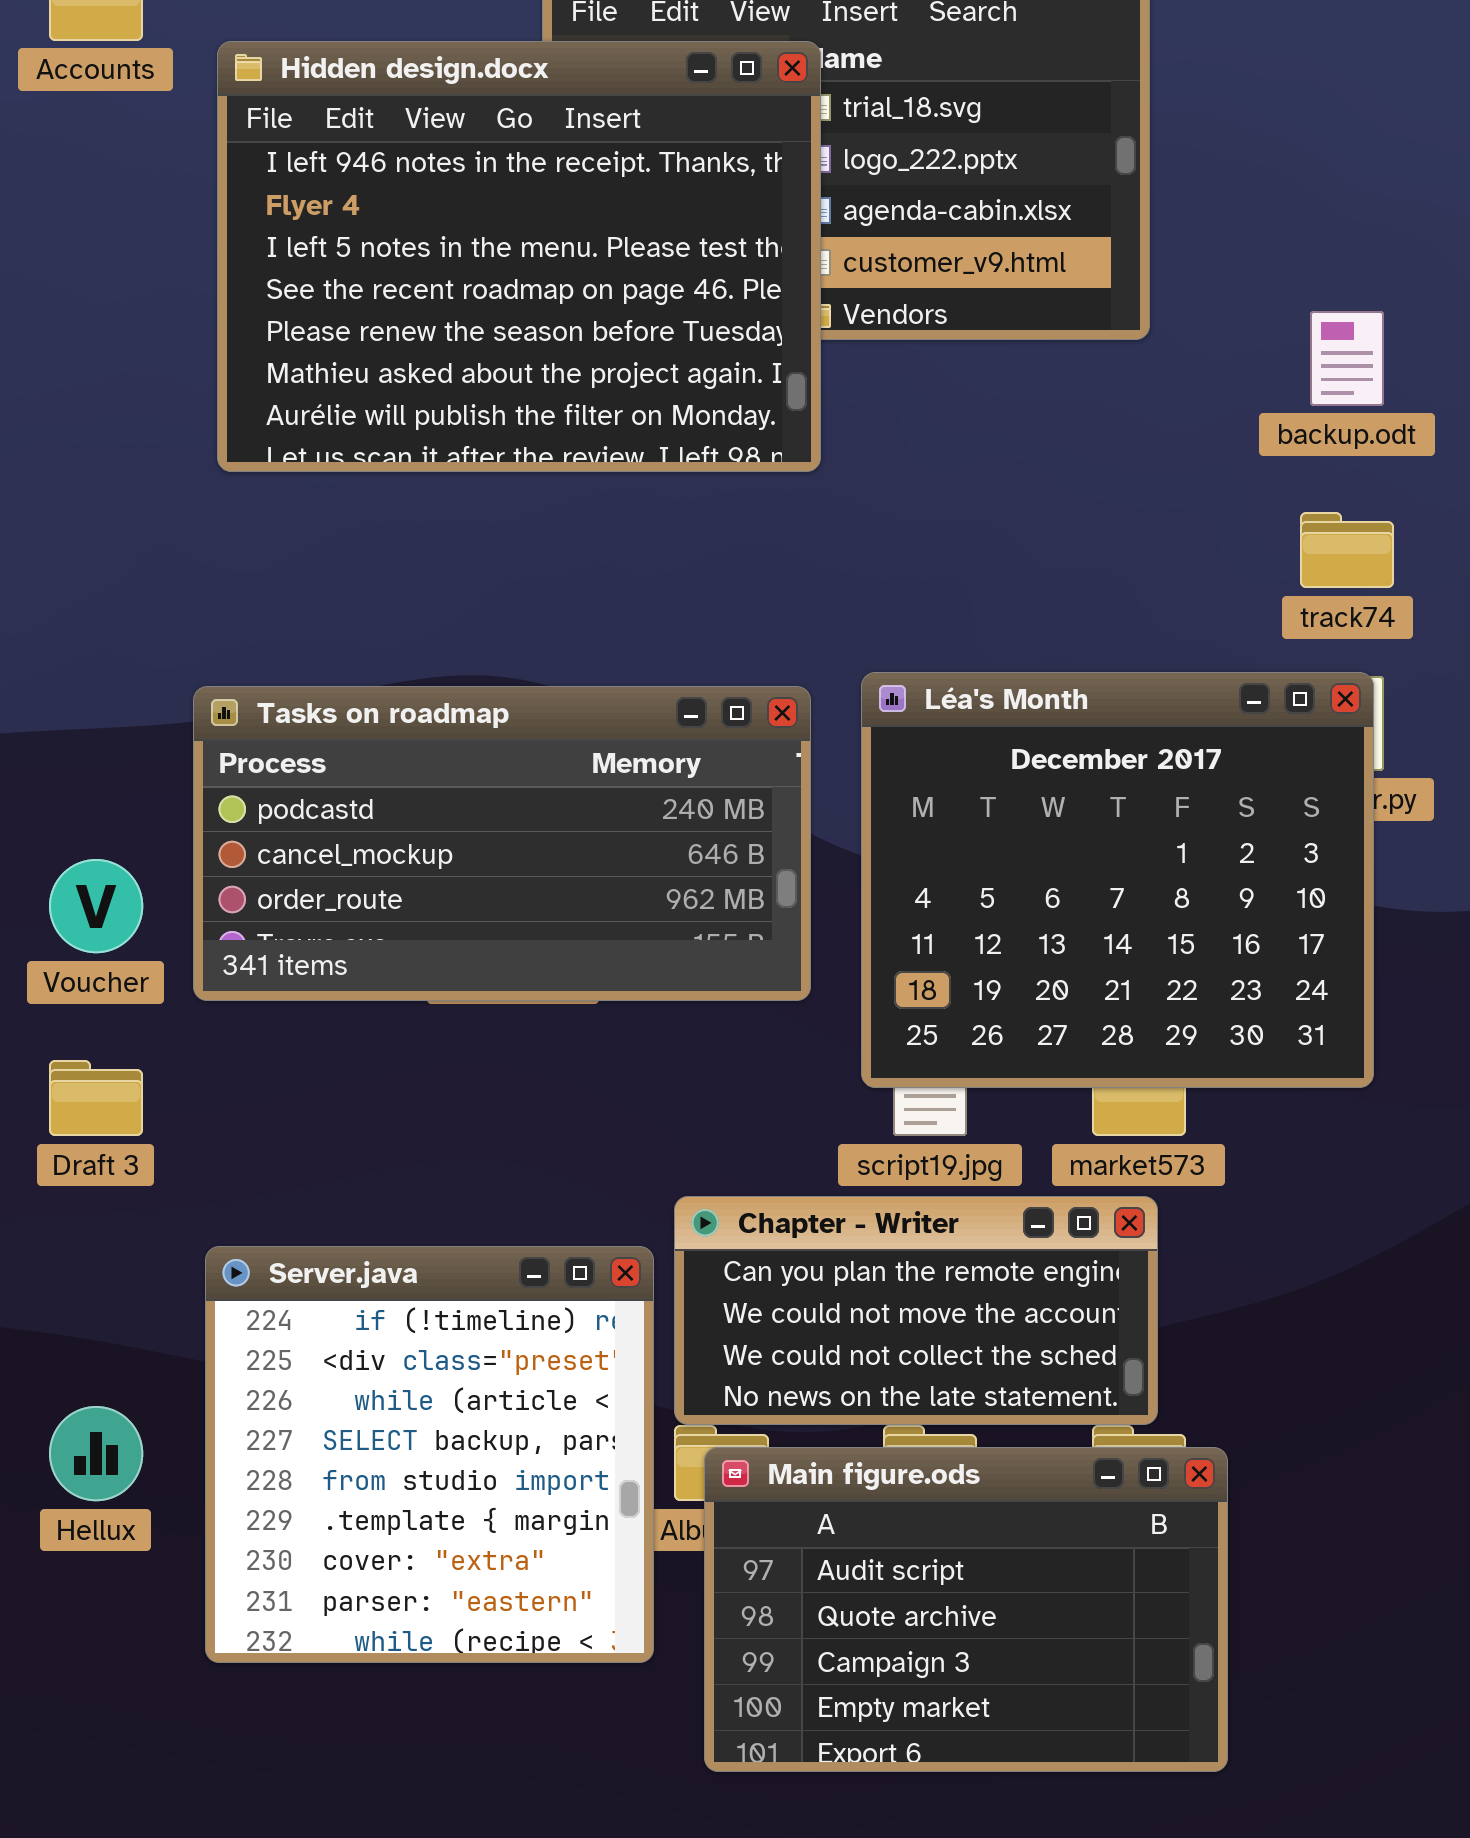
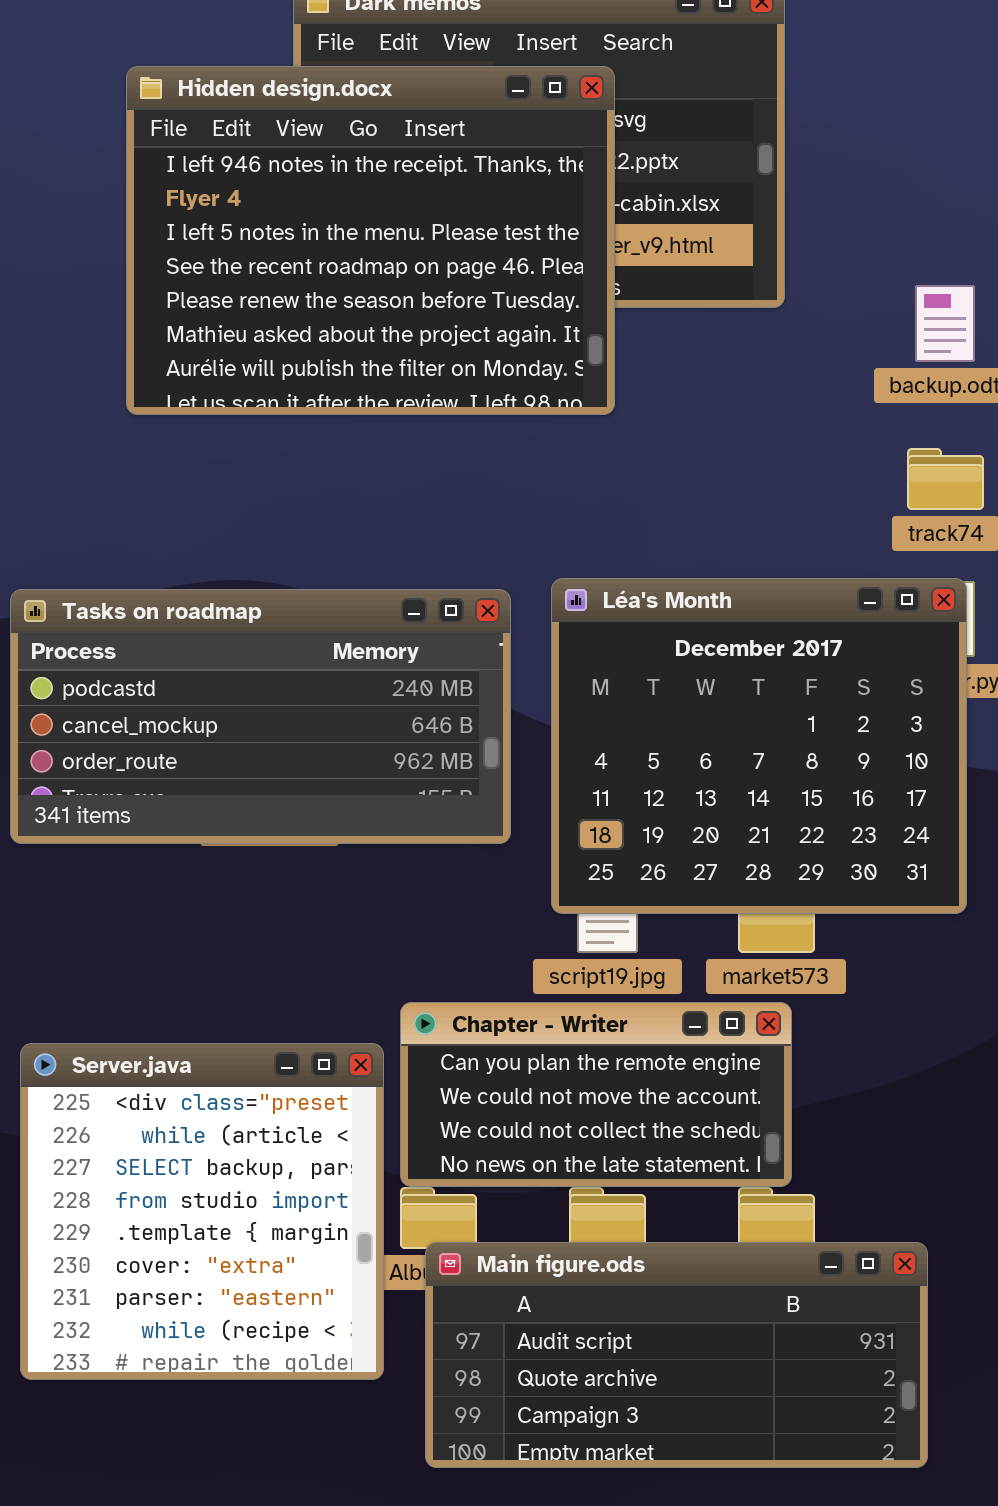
Hidden design.docx: [217,41,821,472] -> [126,66,615,415], moved
Server.java: [205,1246,654,1663] -> [20,1043,384,1380], scrolled down 1 row
Main figure.ods: [704,1447,1228,1772] -> [425,1242,928,1468], resized

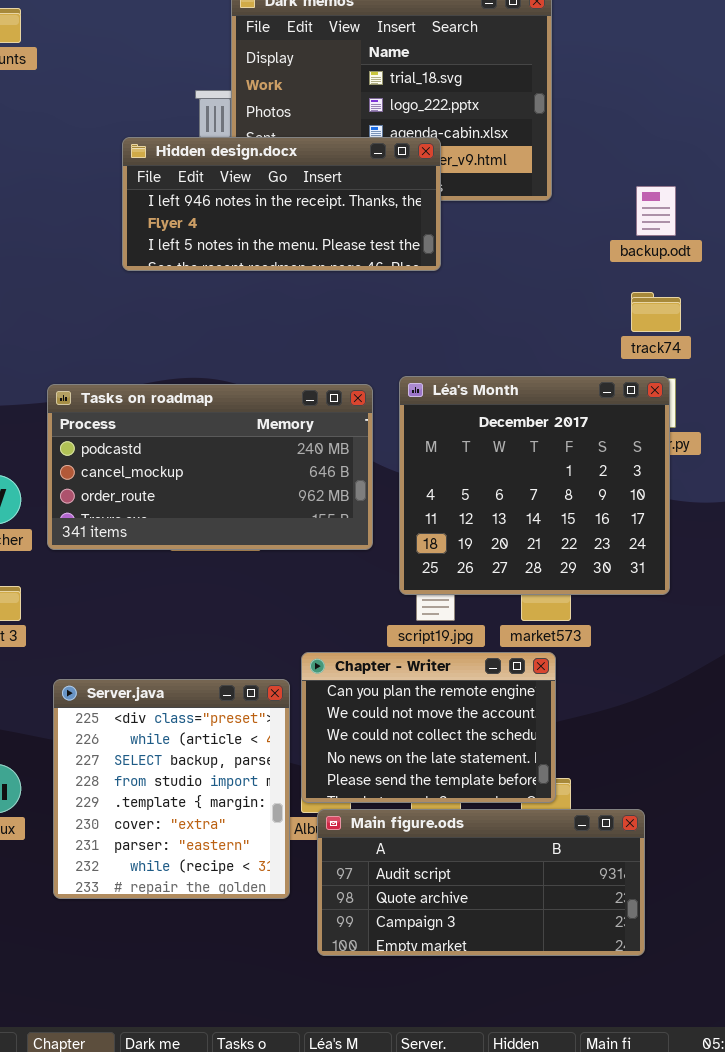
Hidden design.docx: [126,66,615,415] -> [122,137,441,271], resized
Chapter - Writer: [400,1002,792,1187] -> [301,652,556,803], resized

